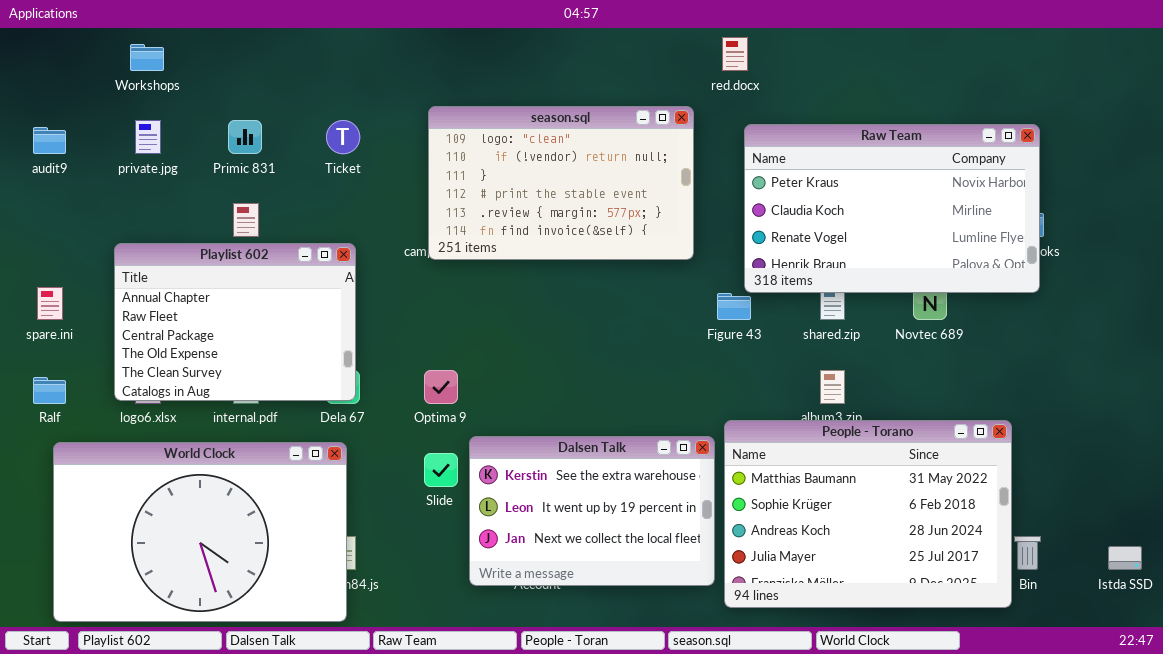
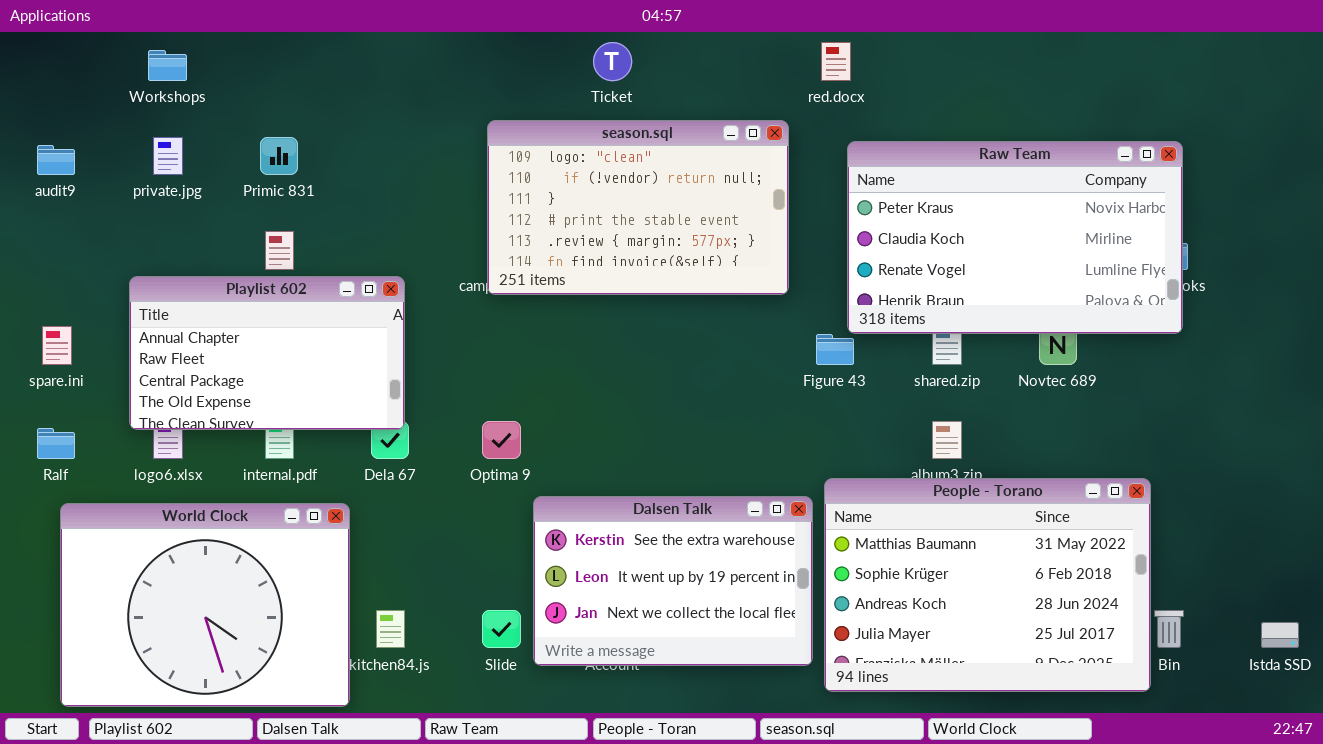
Ticket: [326,120,360,154] -> [593,42,632,81], moved
Playlist 602: [114,243,356,401] -> [129,276,405,430], resized
World Clock: [53,442,347,622] -> [60,503,350,707], resized
Slide: [424,453,458,487] -> [482,610,521,648], moved

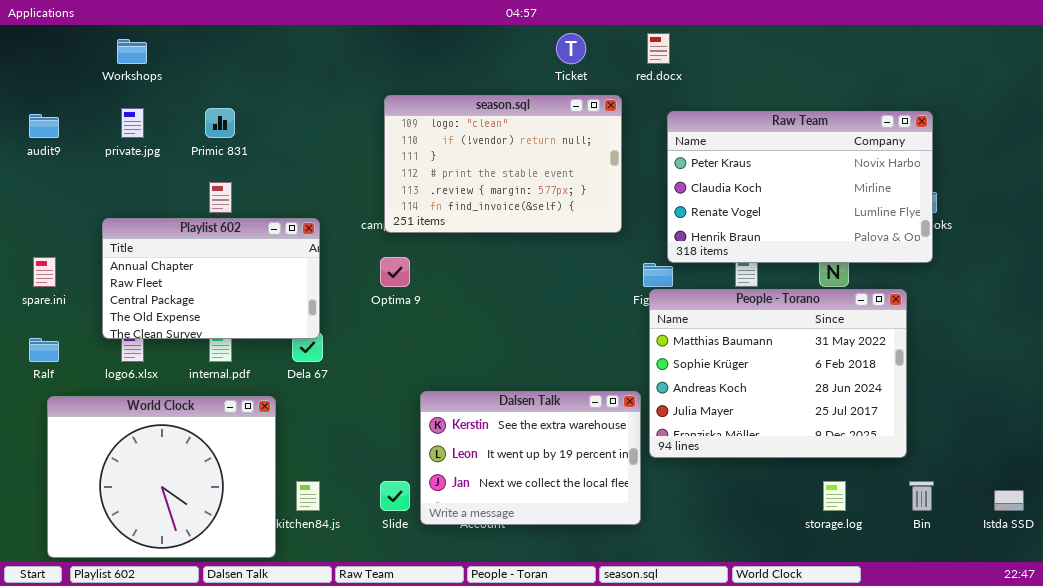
Ticket: [593,42,632,81] -> [556,33,586,64], moved
Optima 9: [482,421,521,459] -> [380,257,410,287], moved
People - Torano: [824,478,1151,692] -> [649,289,907,458], moved

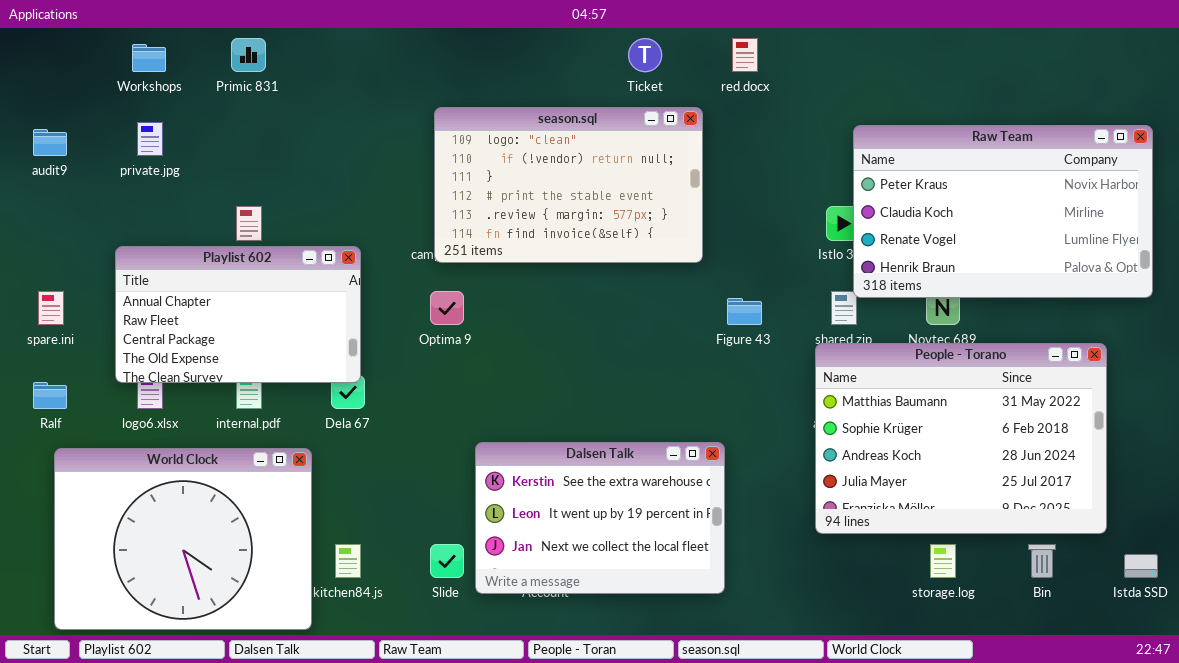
Primic 831: [205,108,235,138] -> [231,38,266,72], moved
Raw Team: [667,111,933,263] -> [853,125,1153,298], moved
People - Torano: [649,289,907,458] -> [815,343,1107,534], moved

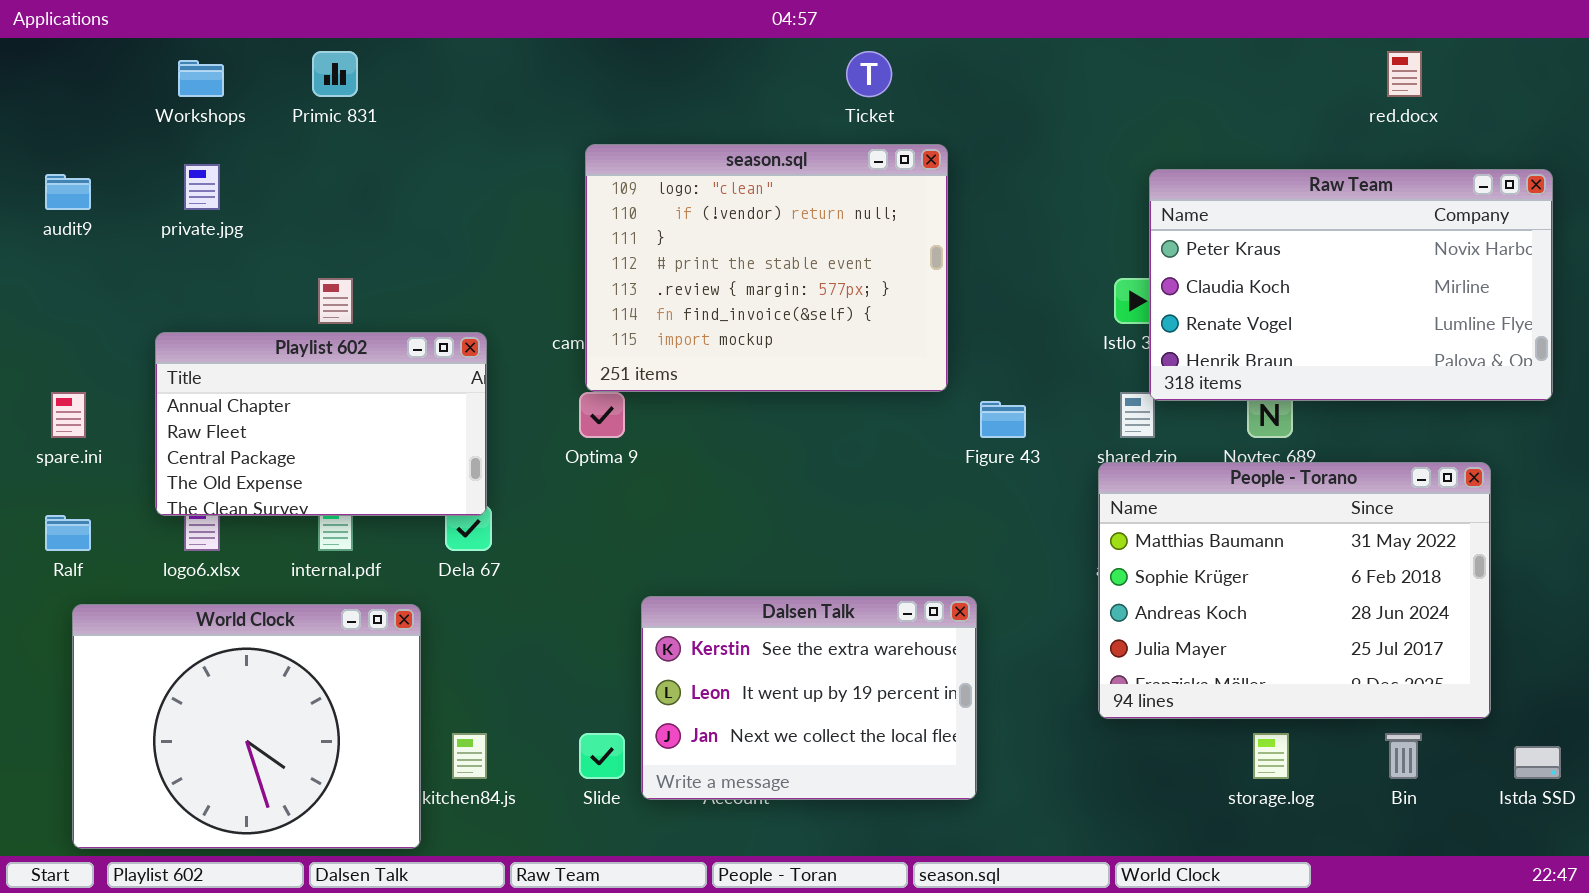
red.docx: [732,38,758,72] -> [1387,51,1422,97], moved
season.sql: [434,107,703,263] -> [585,144,948,392], resized

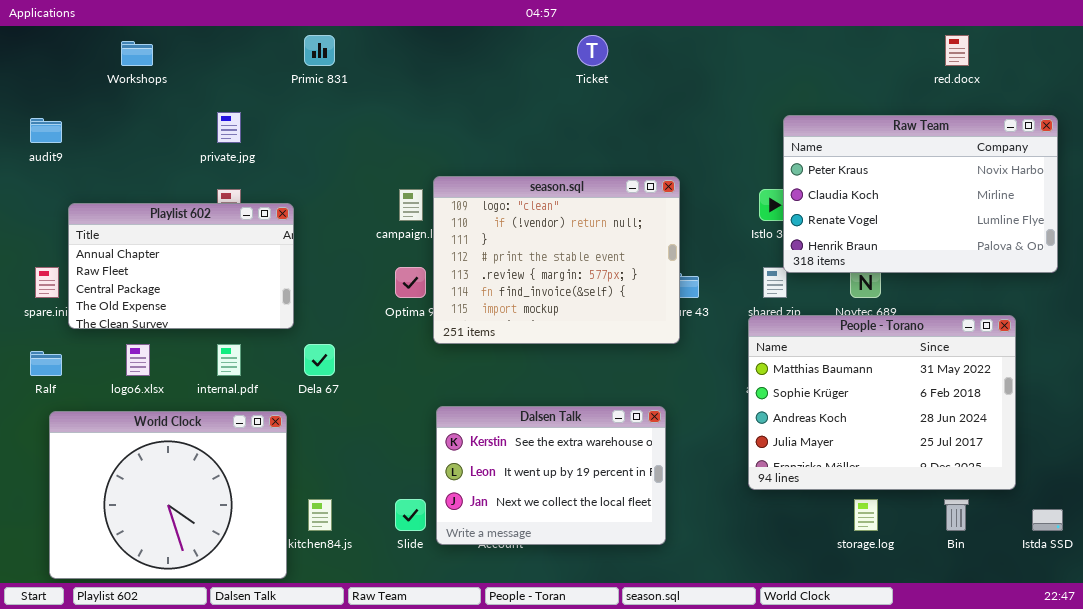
Primic 831: [312,51,358,97] -> [304,35,335,66], moved
season.sql: [585,144,948,392] -> [433,176,680,344], moved
private.jpg: [184,164,220,210] -> [217,112,241,143], moved
Playlist 602: [155,332,487,516] -> [68,203,294,329], moved

